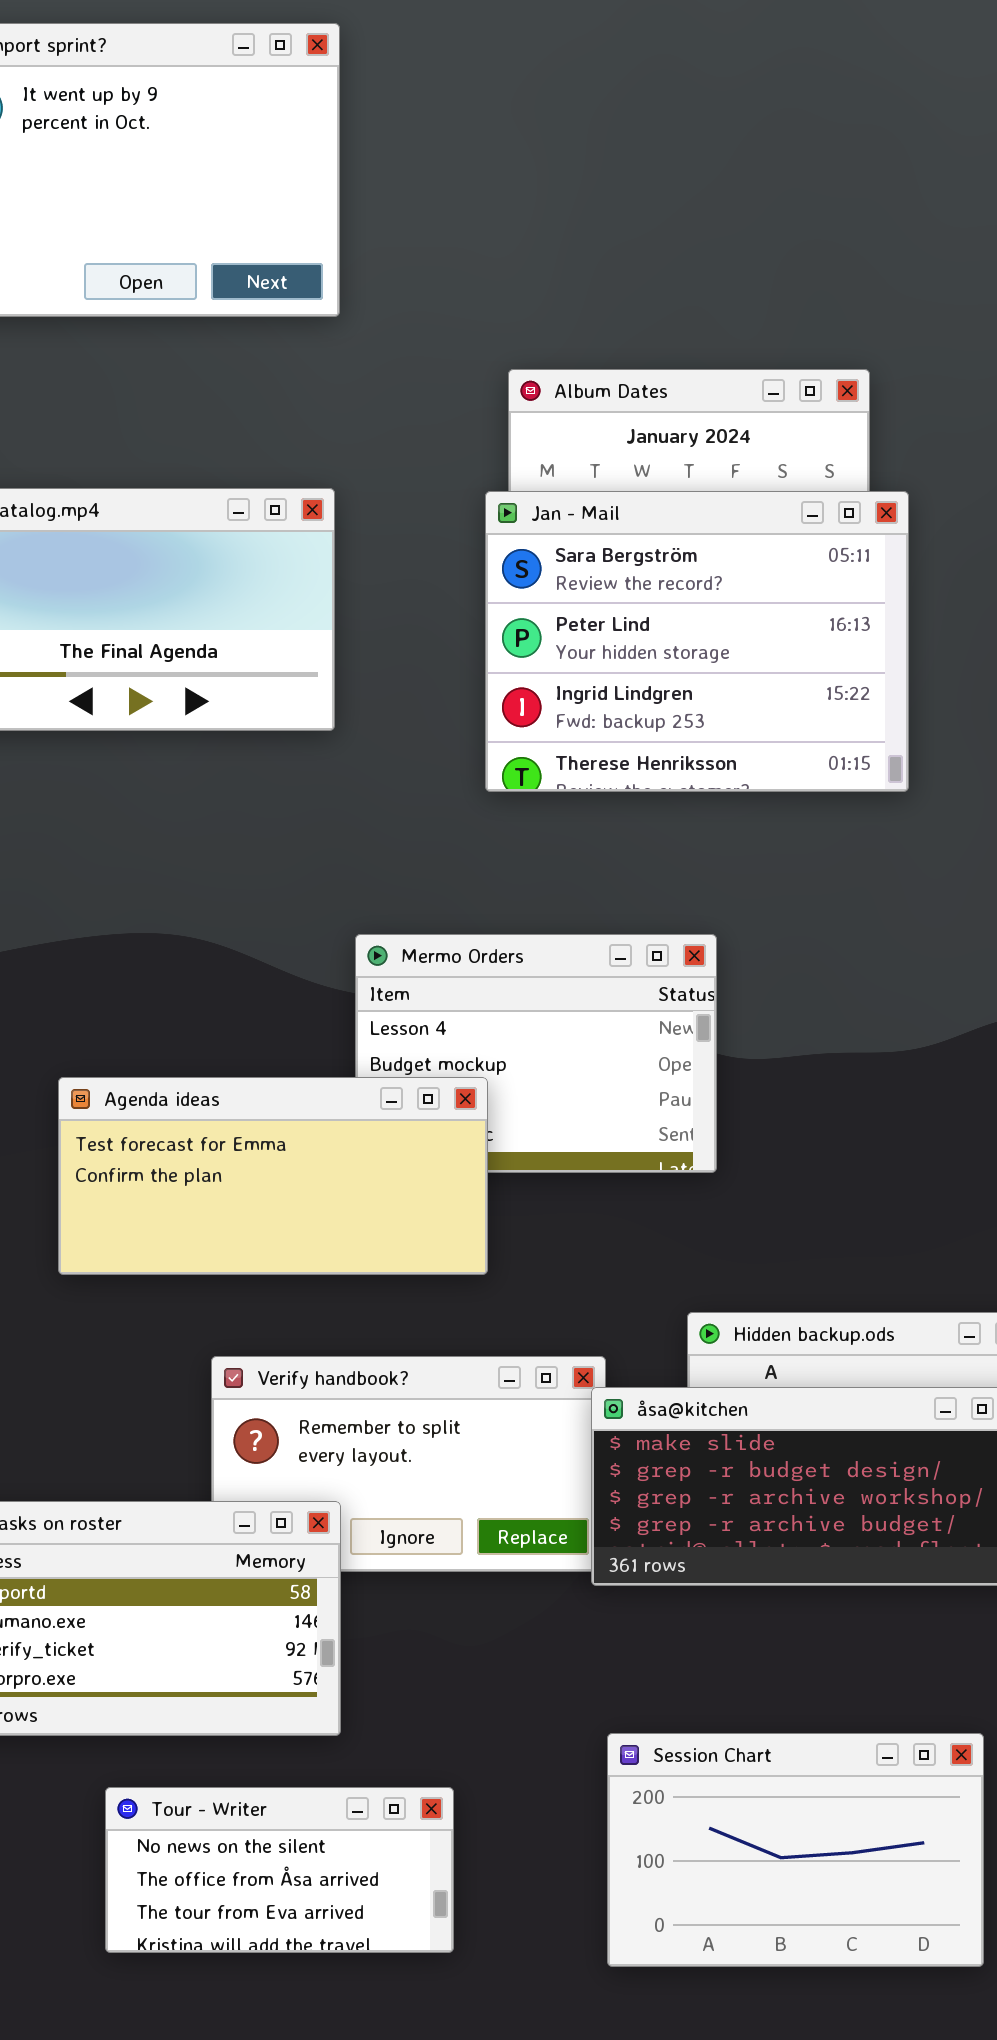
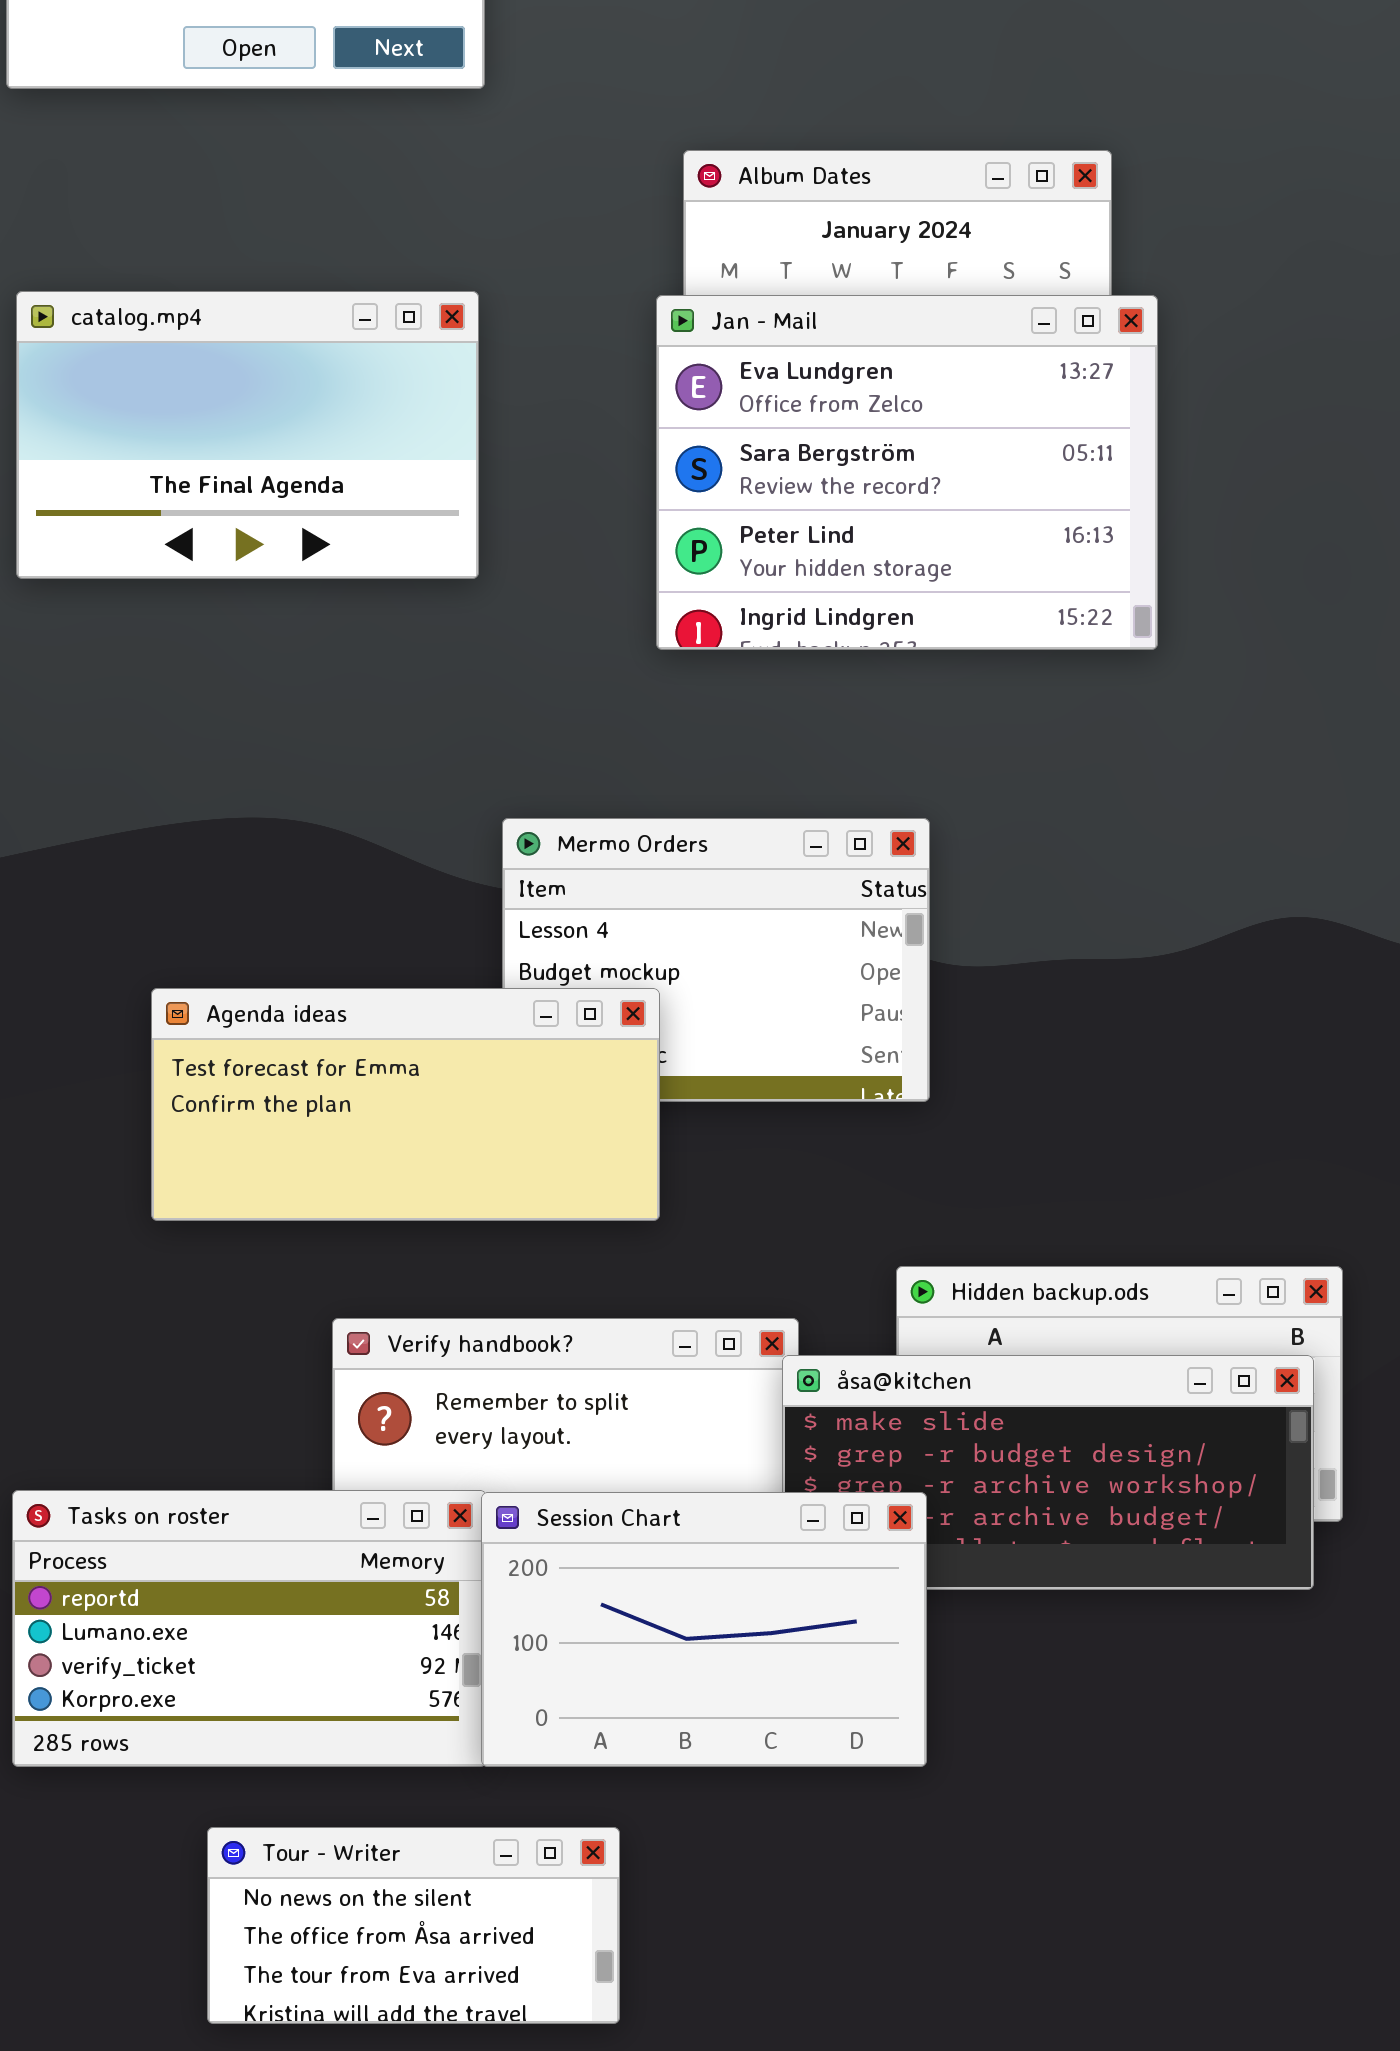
Jan - Mail: [485,491,909,792] -> [656,295,1158,650], scrolled up 1 row
Session Chart: [607,1733,984,1967] -> [481,1492,927,1767], moved

